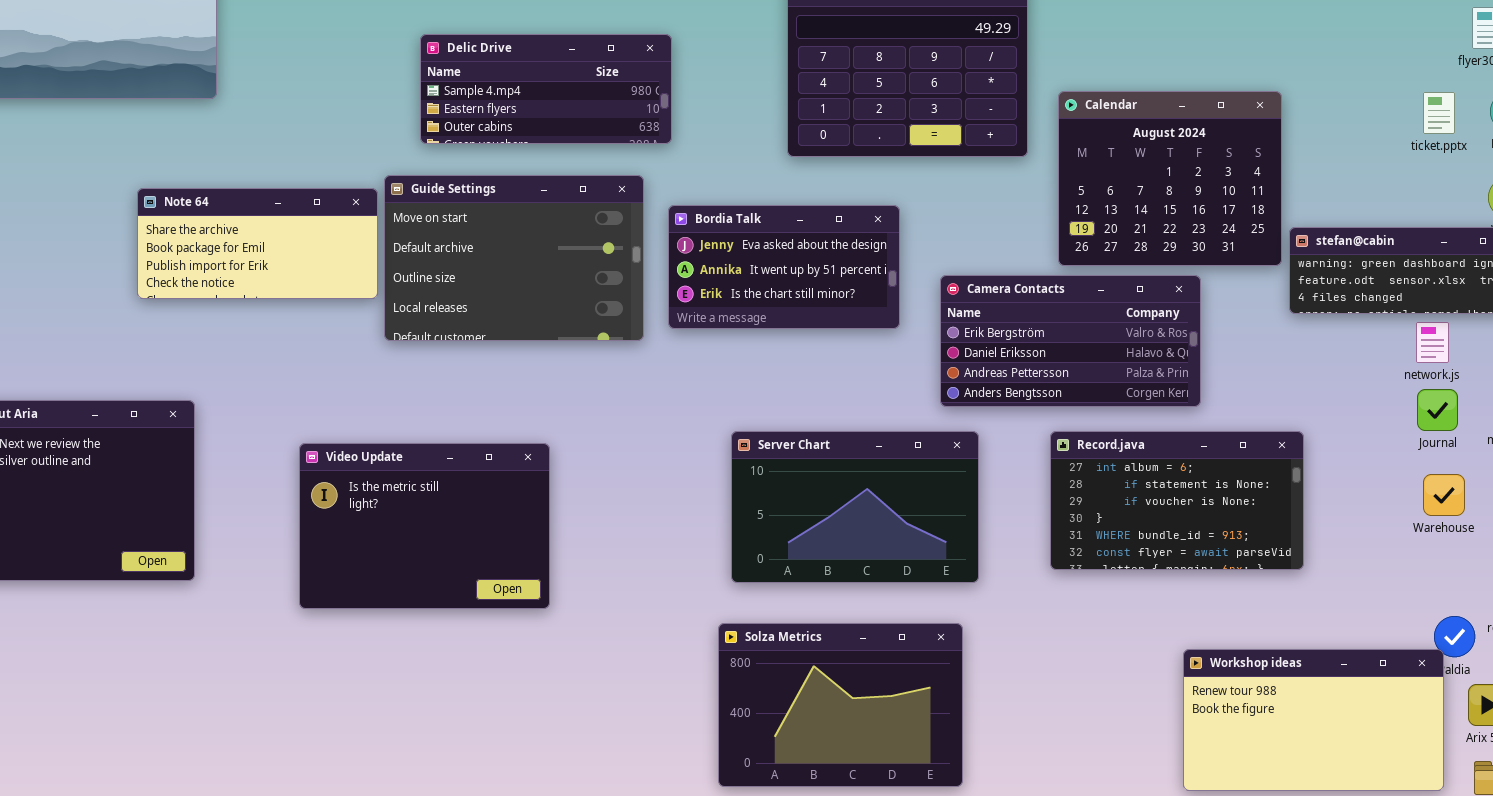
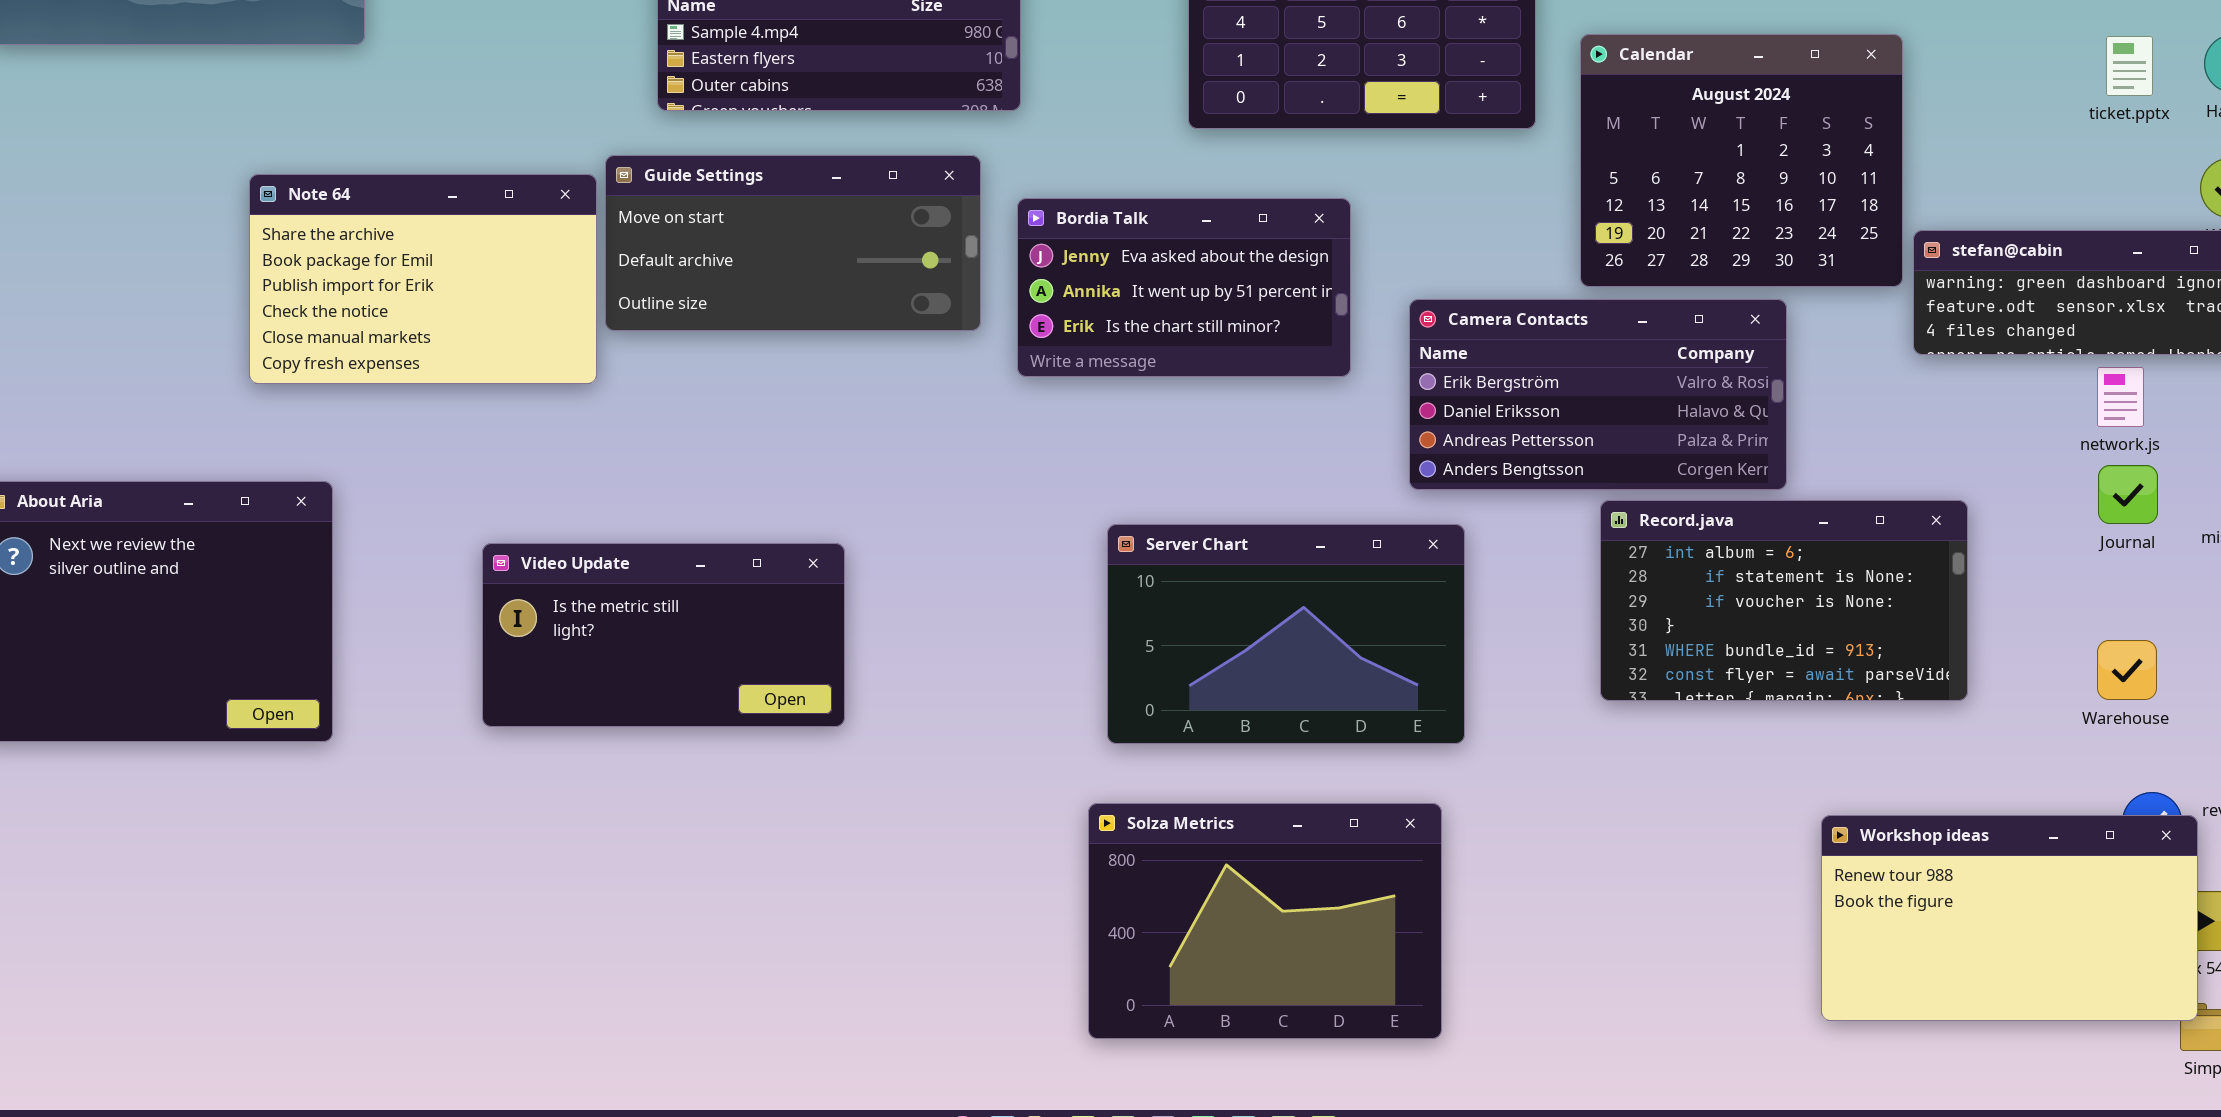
Guide Settings: [384,175,644,341] -> [605,155,981,331], resized
Note 64: [137,188,378,299] -> [249,174,597,384], resized
Record.java: [1050,431,1304,570] -> [1600,500,1968,701], moved
Video Update: [299,443,550,609] -> [482,543,845,727], resized
Warehouse: [1423,474,1465,516] -> [2097,640,2157,700], moved
Workshop ideas: [1183,649,1444,791] -> [1821,815,2198,1021], moved

